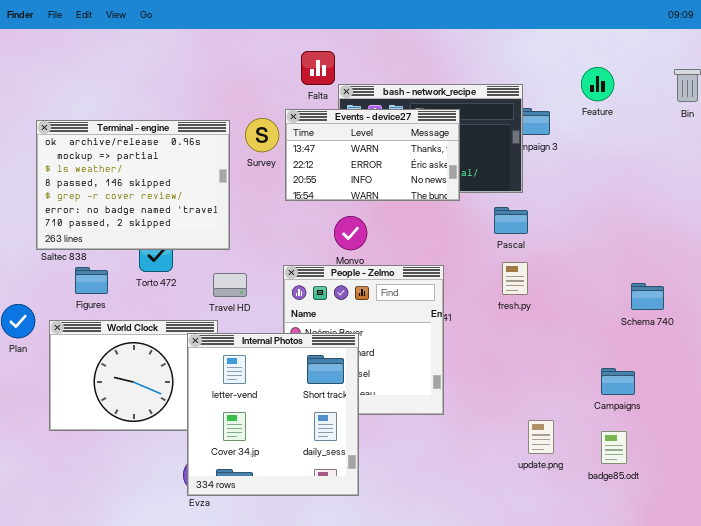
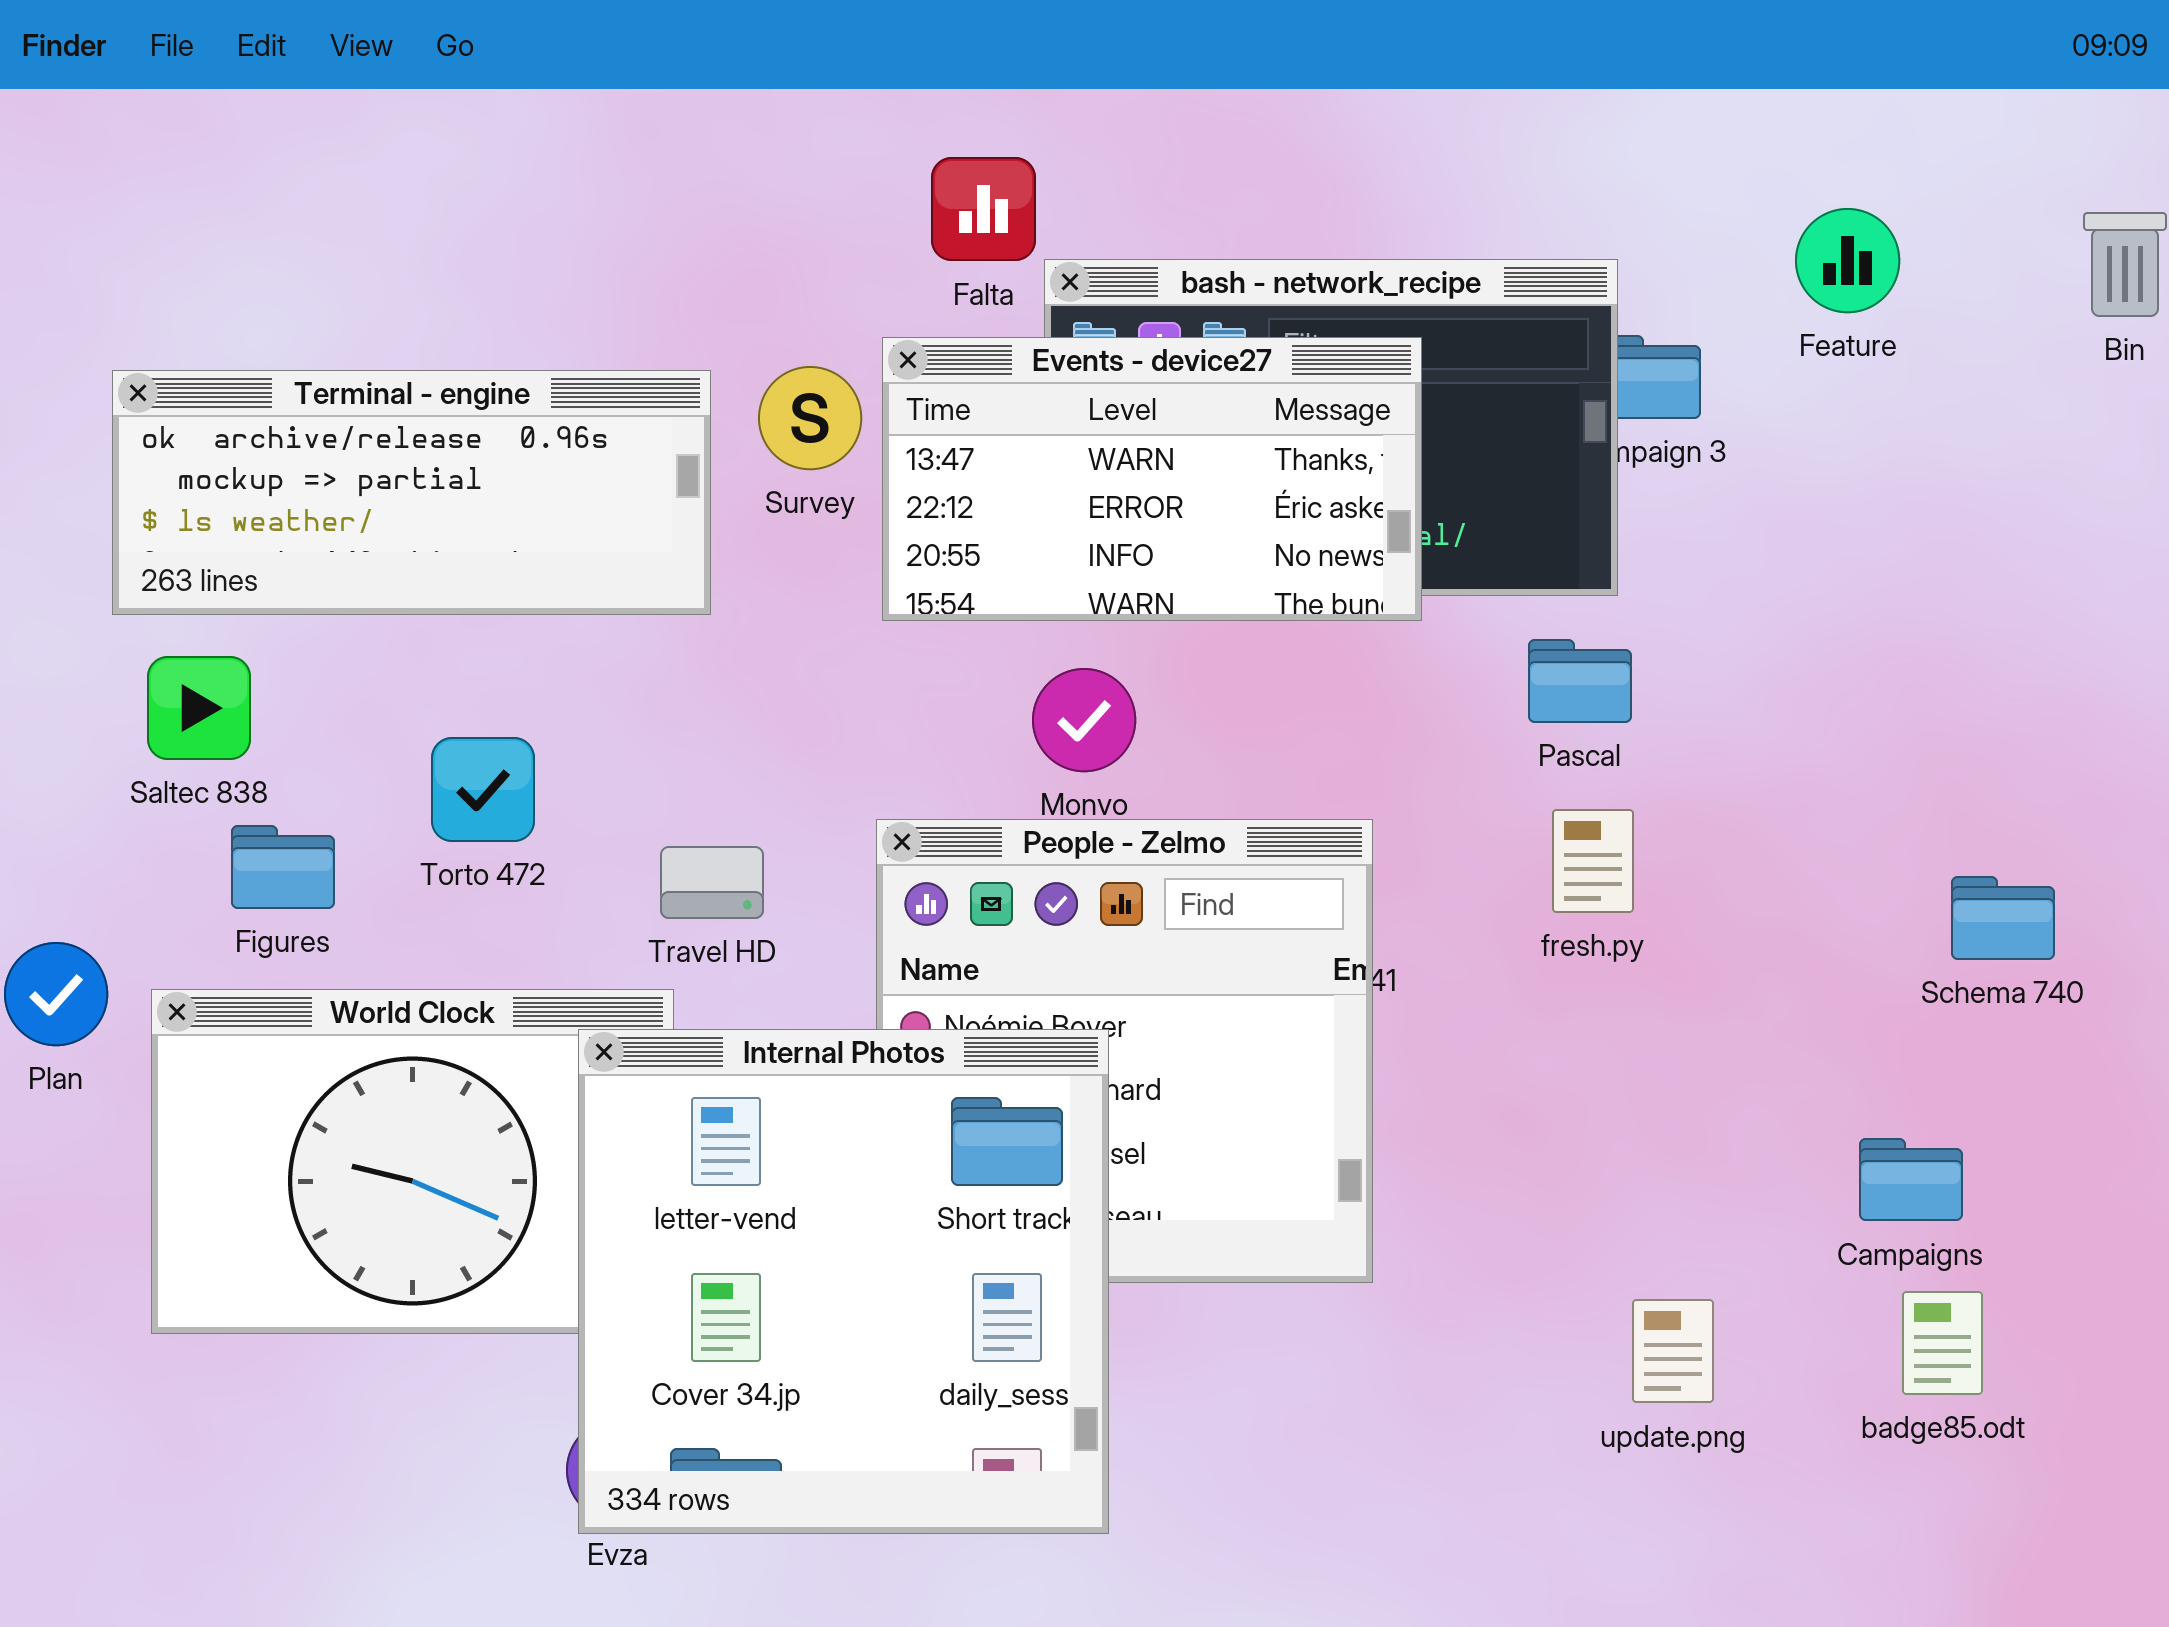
Terminal - engine: [36,120,230,250] -> [112,370,711,615], resized
badge85.odt: [601,431,627,464] -> [1902,1291,1983,1395], moved

